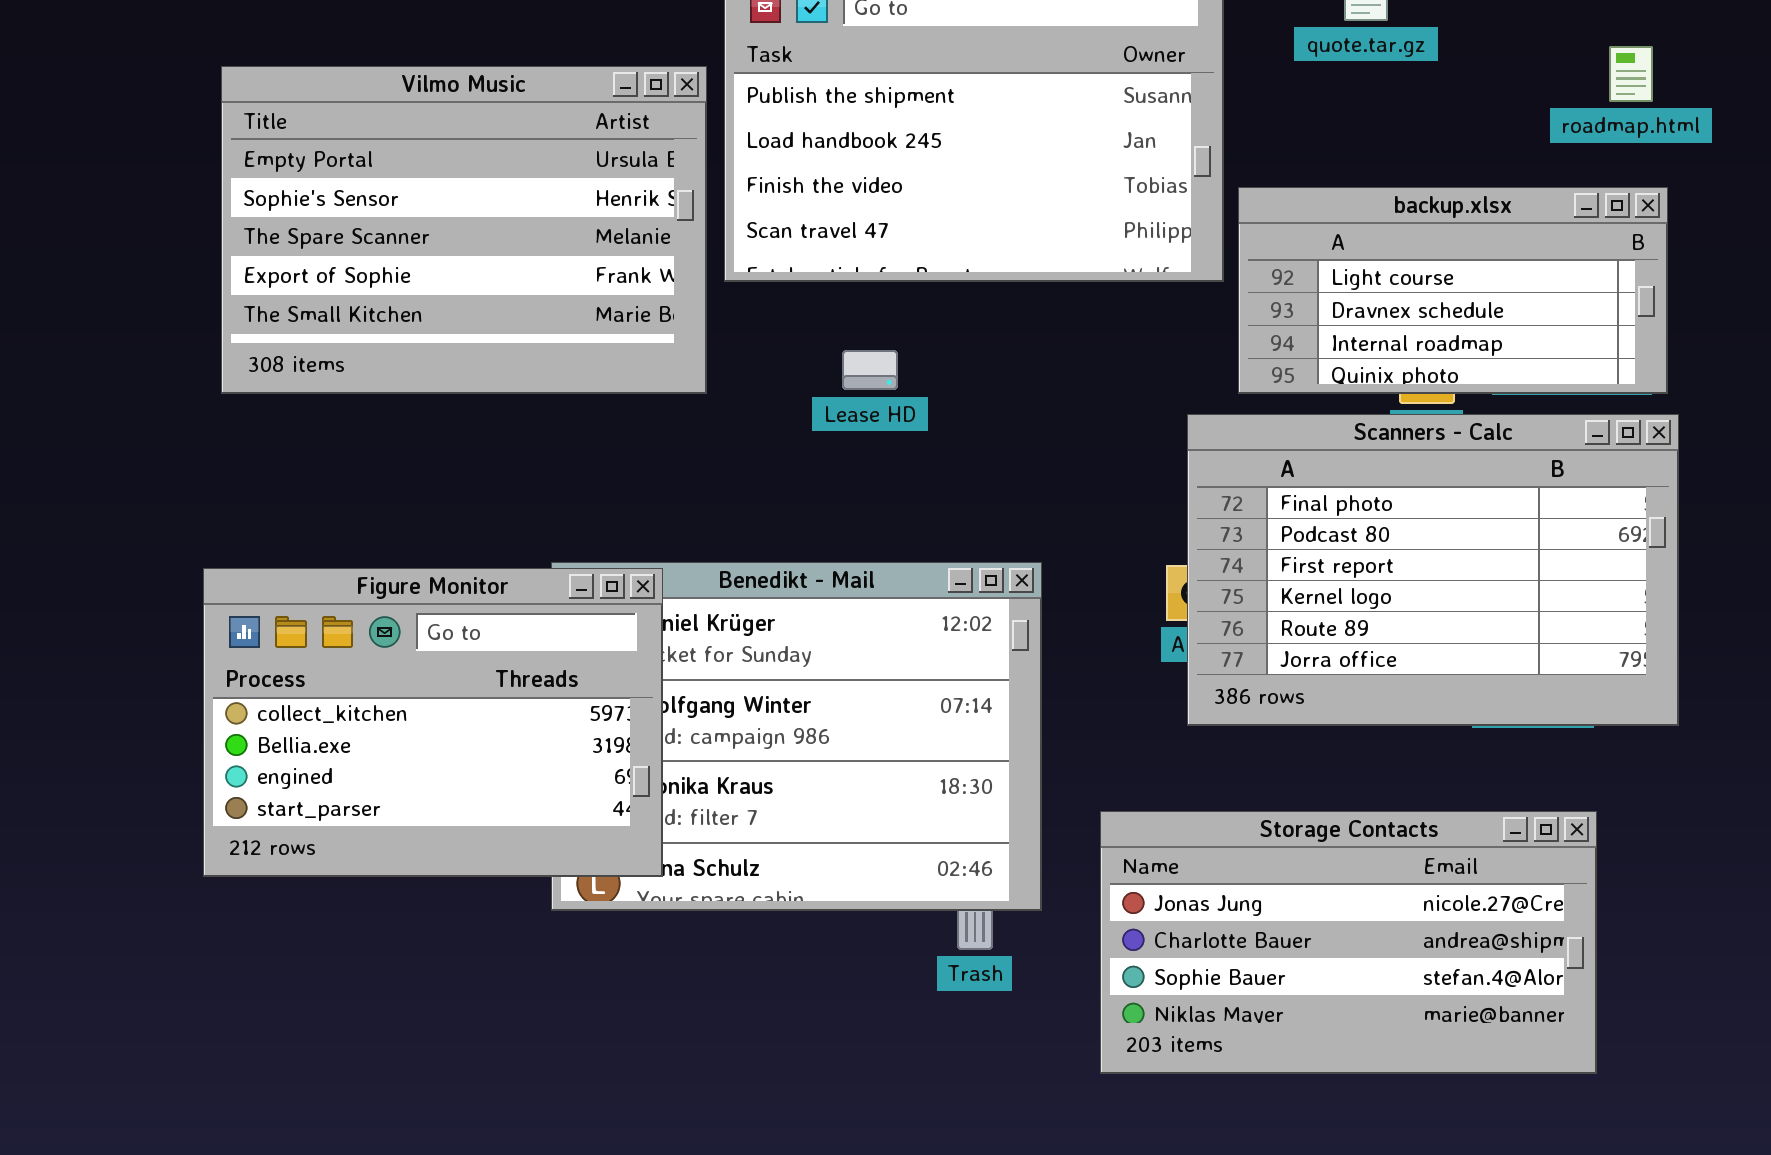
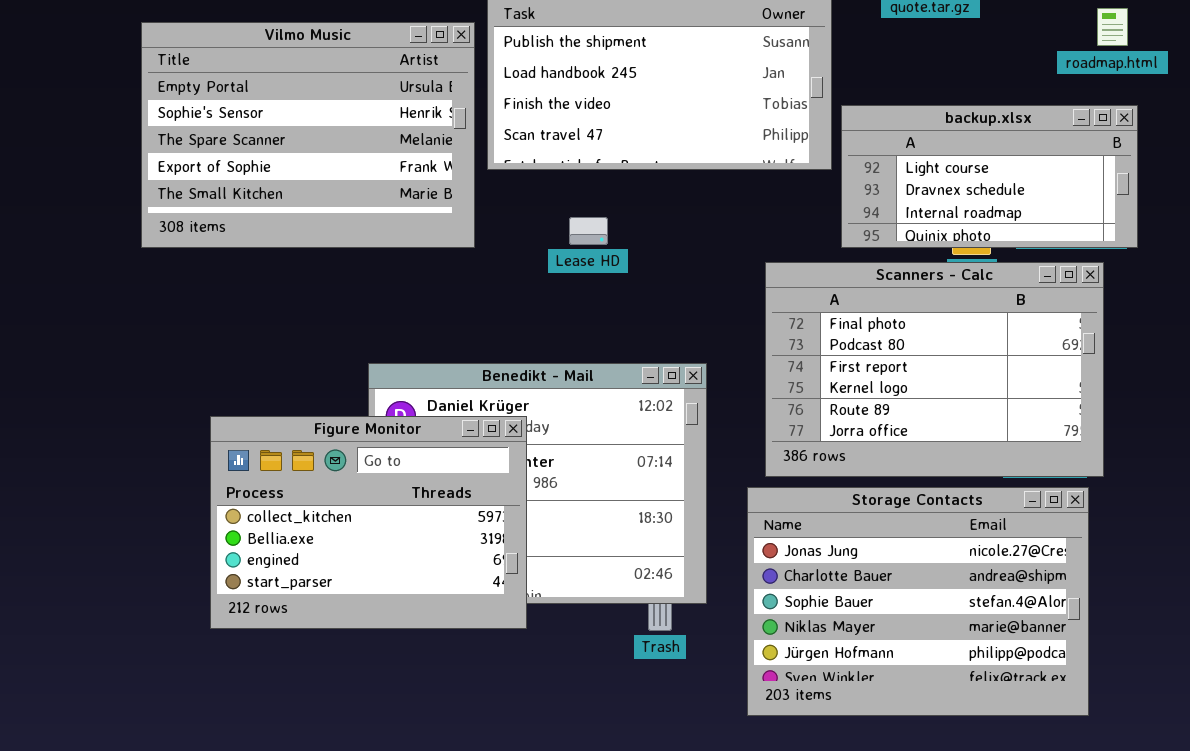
Scanners - Calc: [1187,414,1679,726] -> [765,262,1104,477], moved
Figure Monitor: [203,568,663,877] -> [210,416,527,629], moved
Storage Contacts: [1100,811,1597,1074] -> [747,487,1089,716], resized

